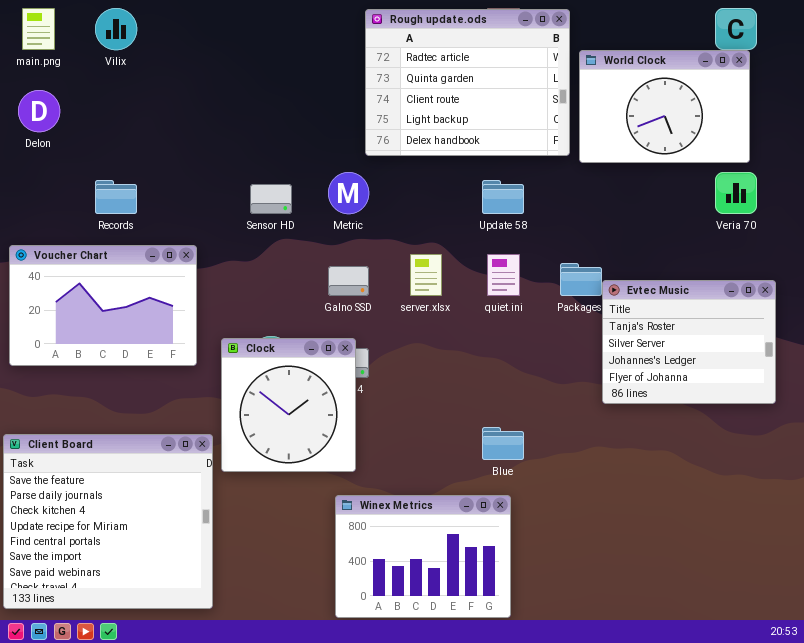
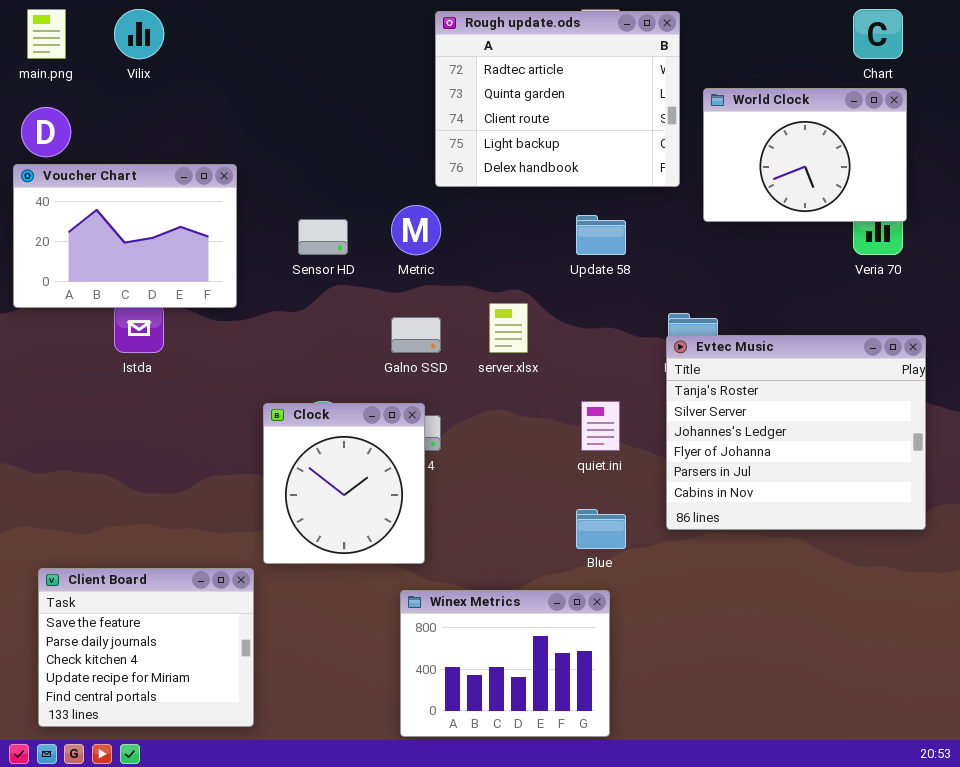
World Clock: [579,50,750,163] -> [703,88,907,222], moved
Voucher Chart: [9,245,197,366] -> [13,164,237,308], moved
quiet.ini: [487,254,520,296] -> [581,401,620,451], moved
Evtec Music: [602,280,776,404] -> [666,335,926,530], resized
Client Board: [3,434,213,609] -> [38,568,254,727], resized

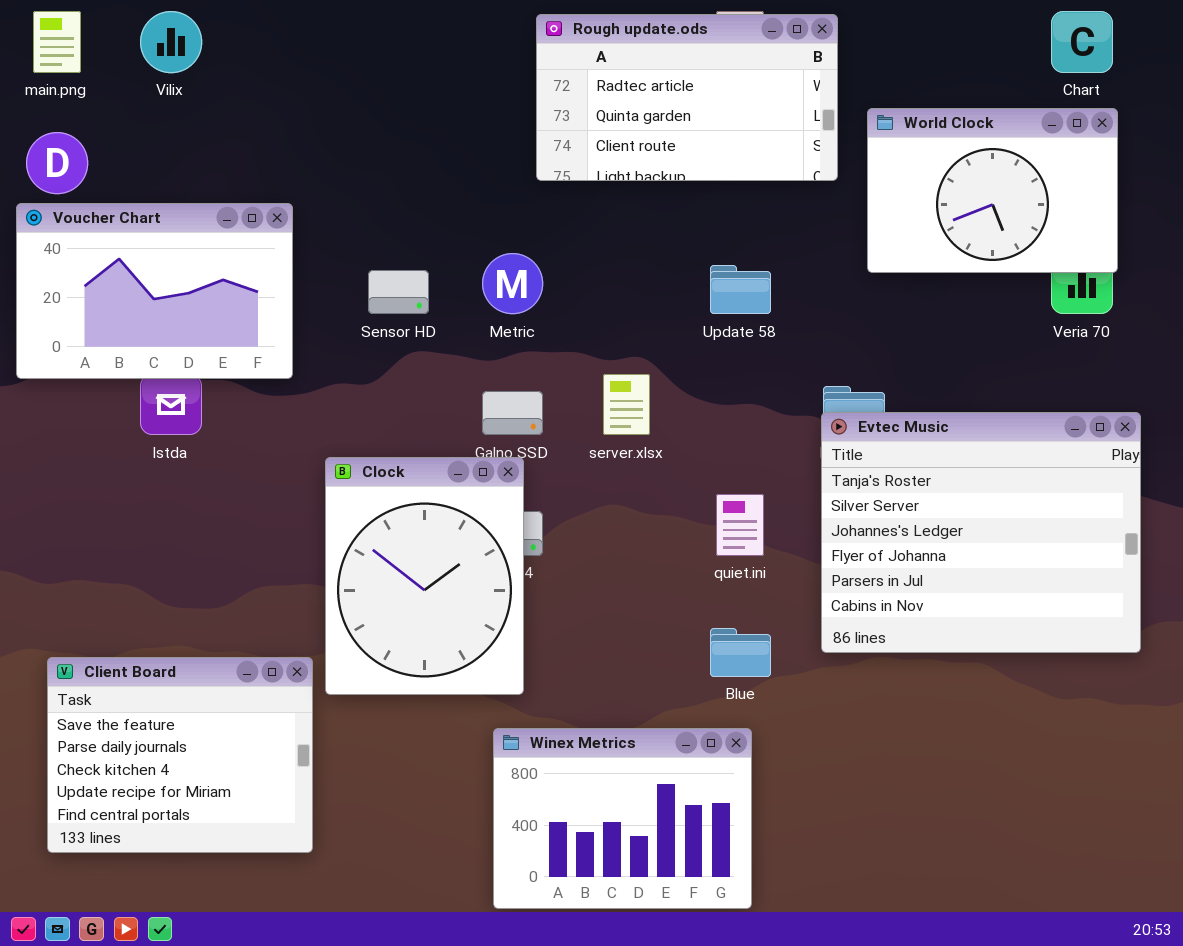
Rough update.ods: [435,11,680,187] -> [536,14,838,181], resized
Clock: [263,403,425,564] -> [325,457,524,695], resized
Client Board: [38,568,254,727] -> [47,657,313,853], moved

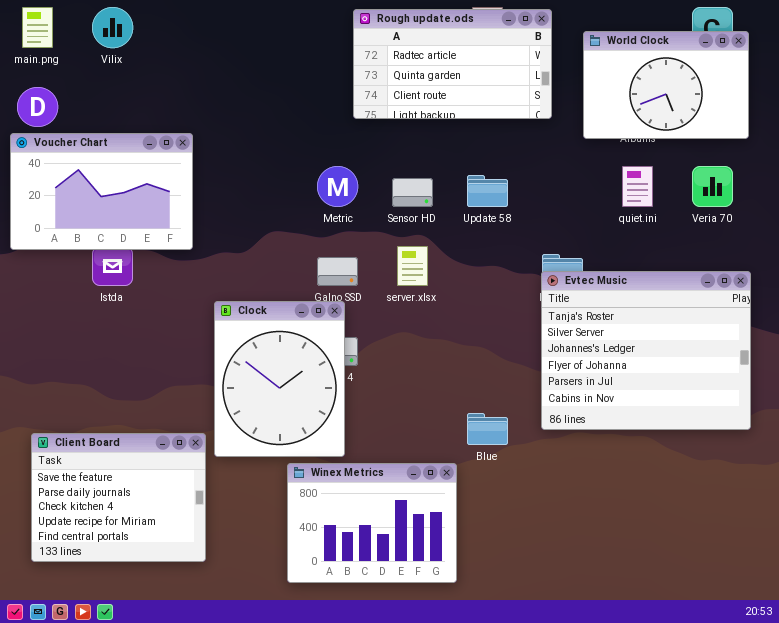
World Clock: [867,108,1118,273] -> [583,31,749,139], moved
Sensor HD: [368,270,429,314] -> [392,178,433,207], moved
quiet.ini: [716,494,764,556] -> [622,166,653,207], moved
Winex Metrics: [493,728,752,909] -> [287,463,457,583], moved

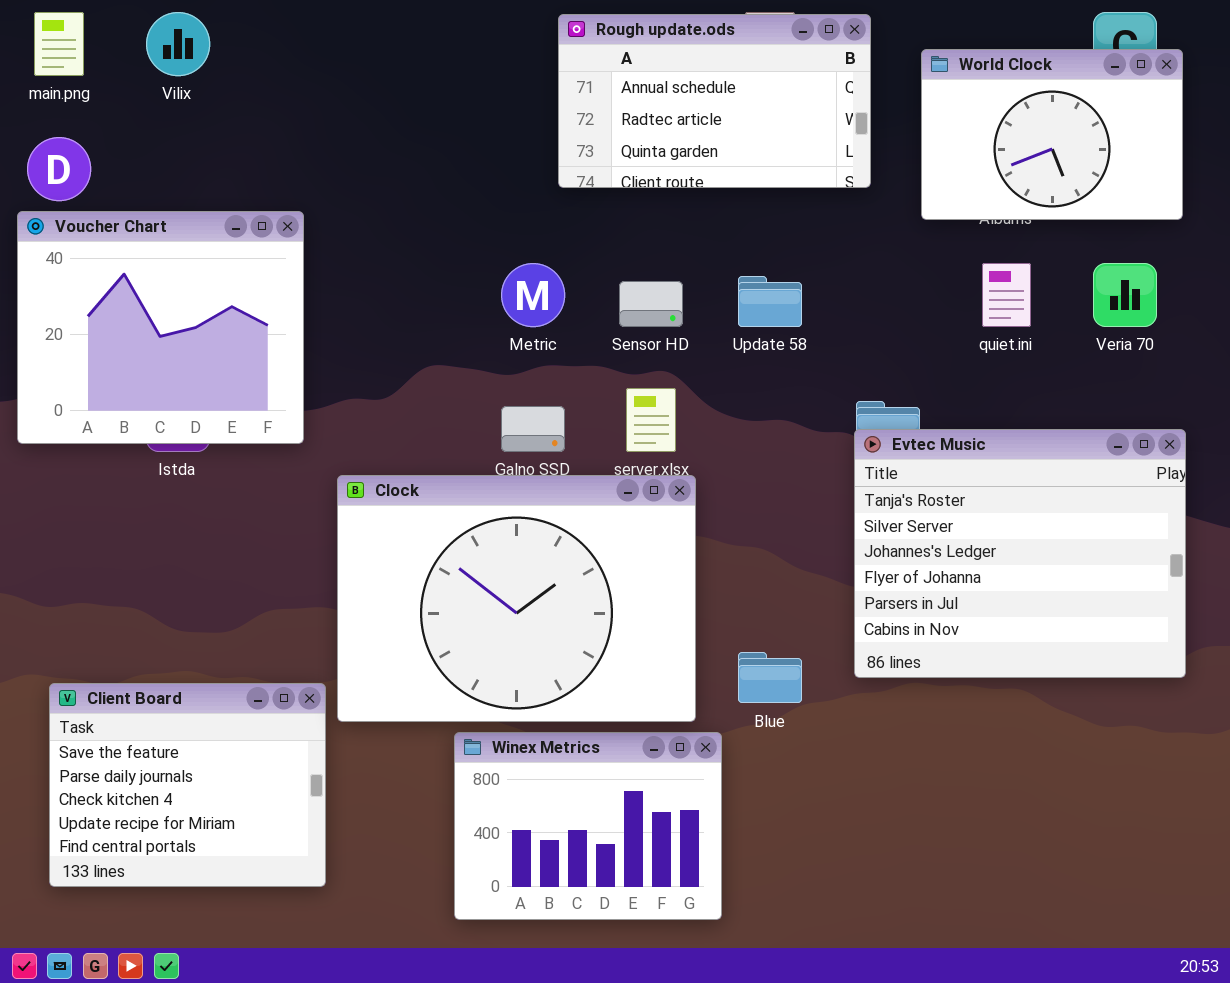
Rough update.ods: [353,9,552,119] -> [558,14,871,188], scrolled up 1 row
Voucher Chart: [10,133,193,250] -> [17,211,304,444], resized
Clock: [214,301,345,457] -> [337,475,696,722], resized

